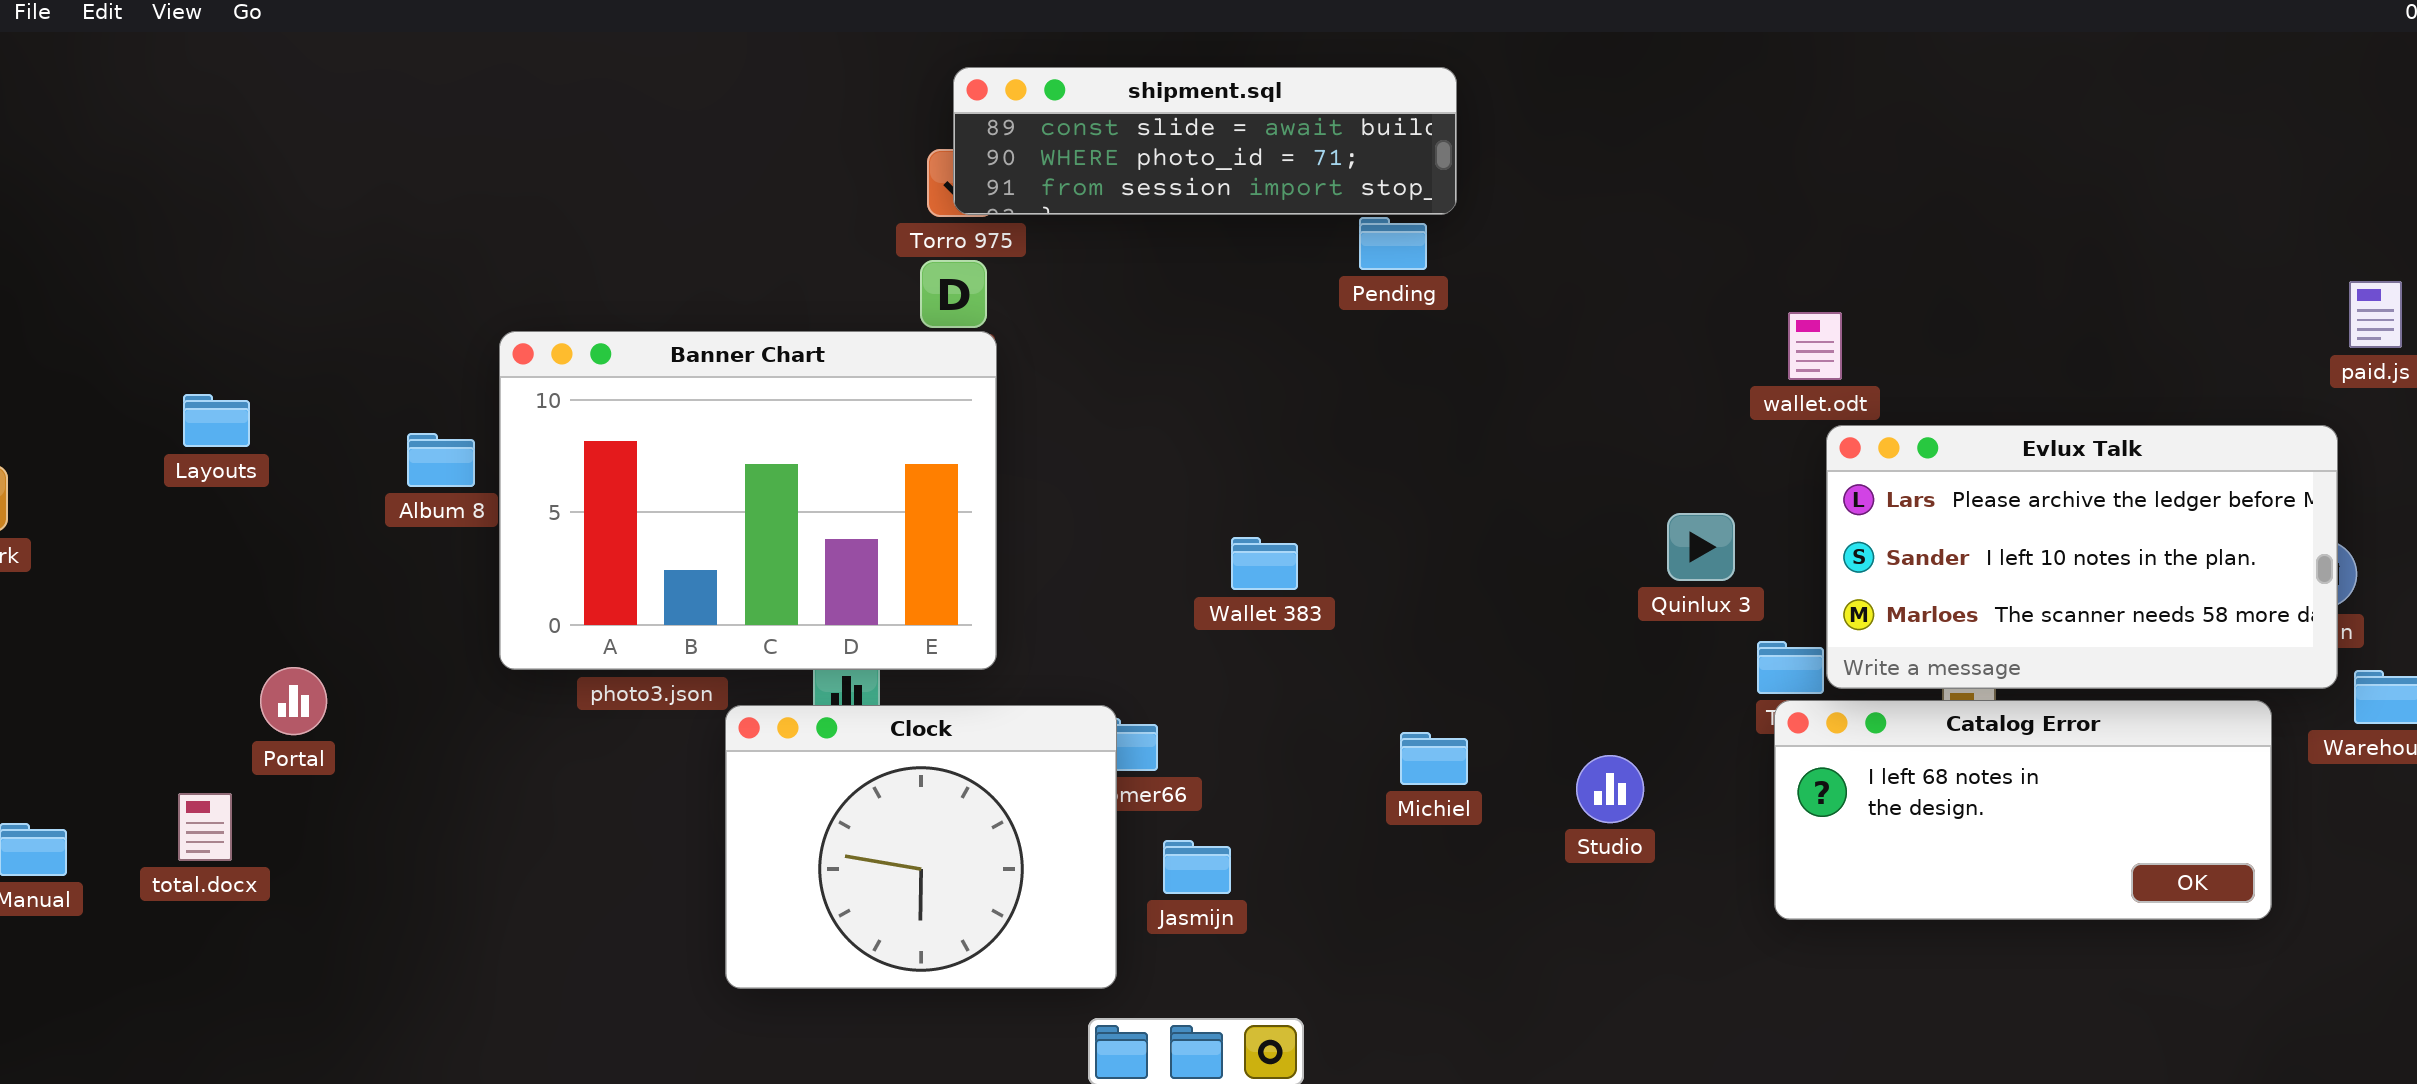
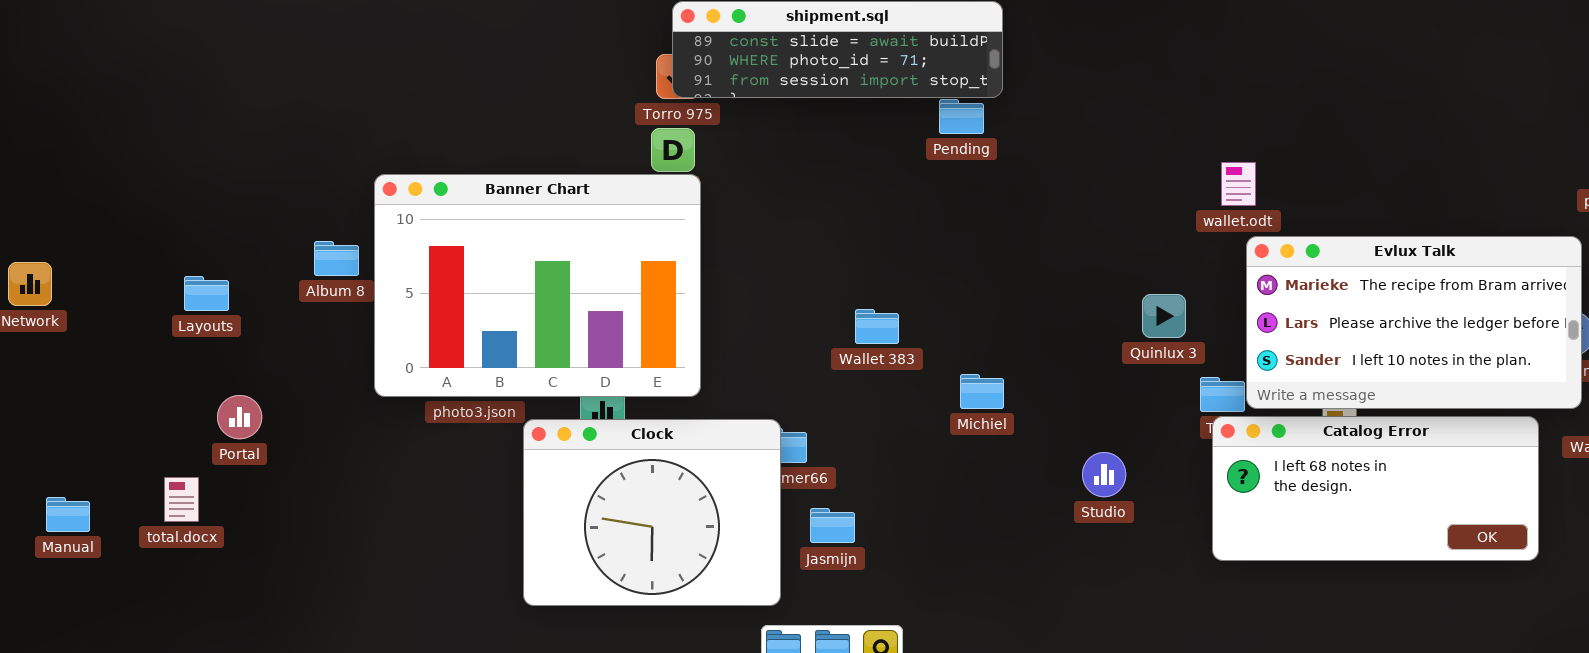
Layouts: [183,394,250,447] -> [184,276,229,311], moved
Evlux Talk: [1826,425,2338,689] -> [1246,236,1582,409], scrolled up 1 row
Michiel: [1400,732,1468,785] -> [960,374,1004,409], moved

